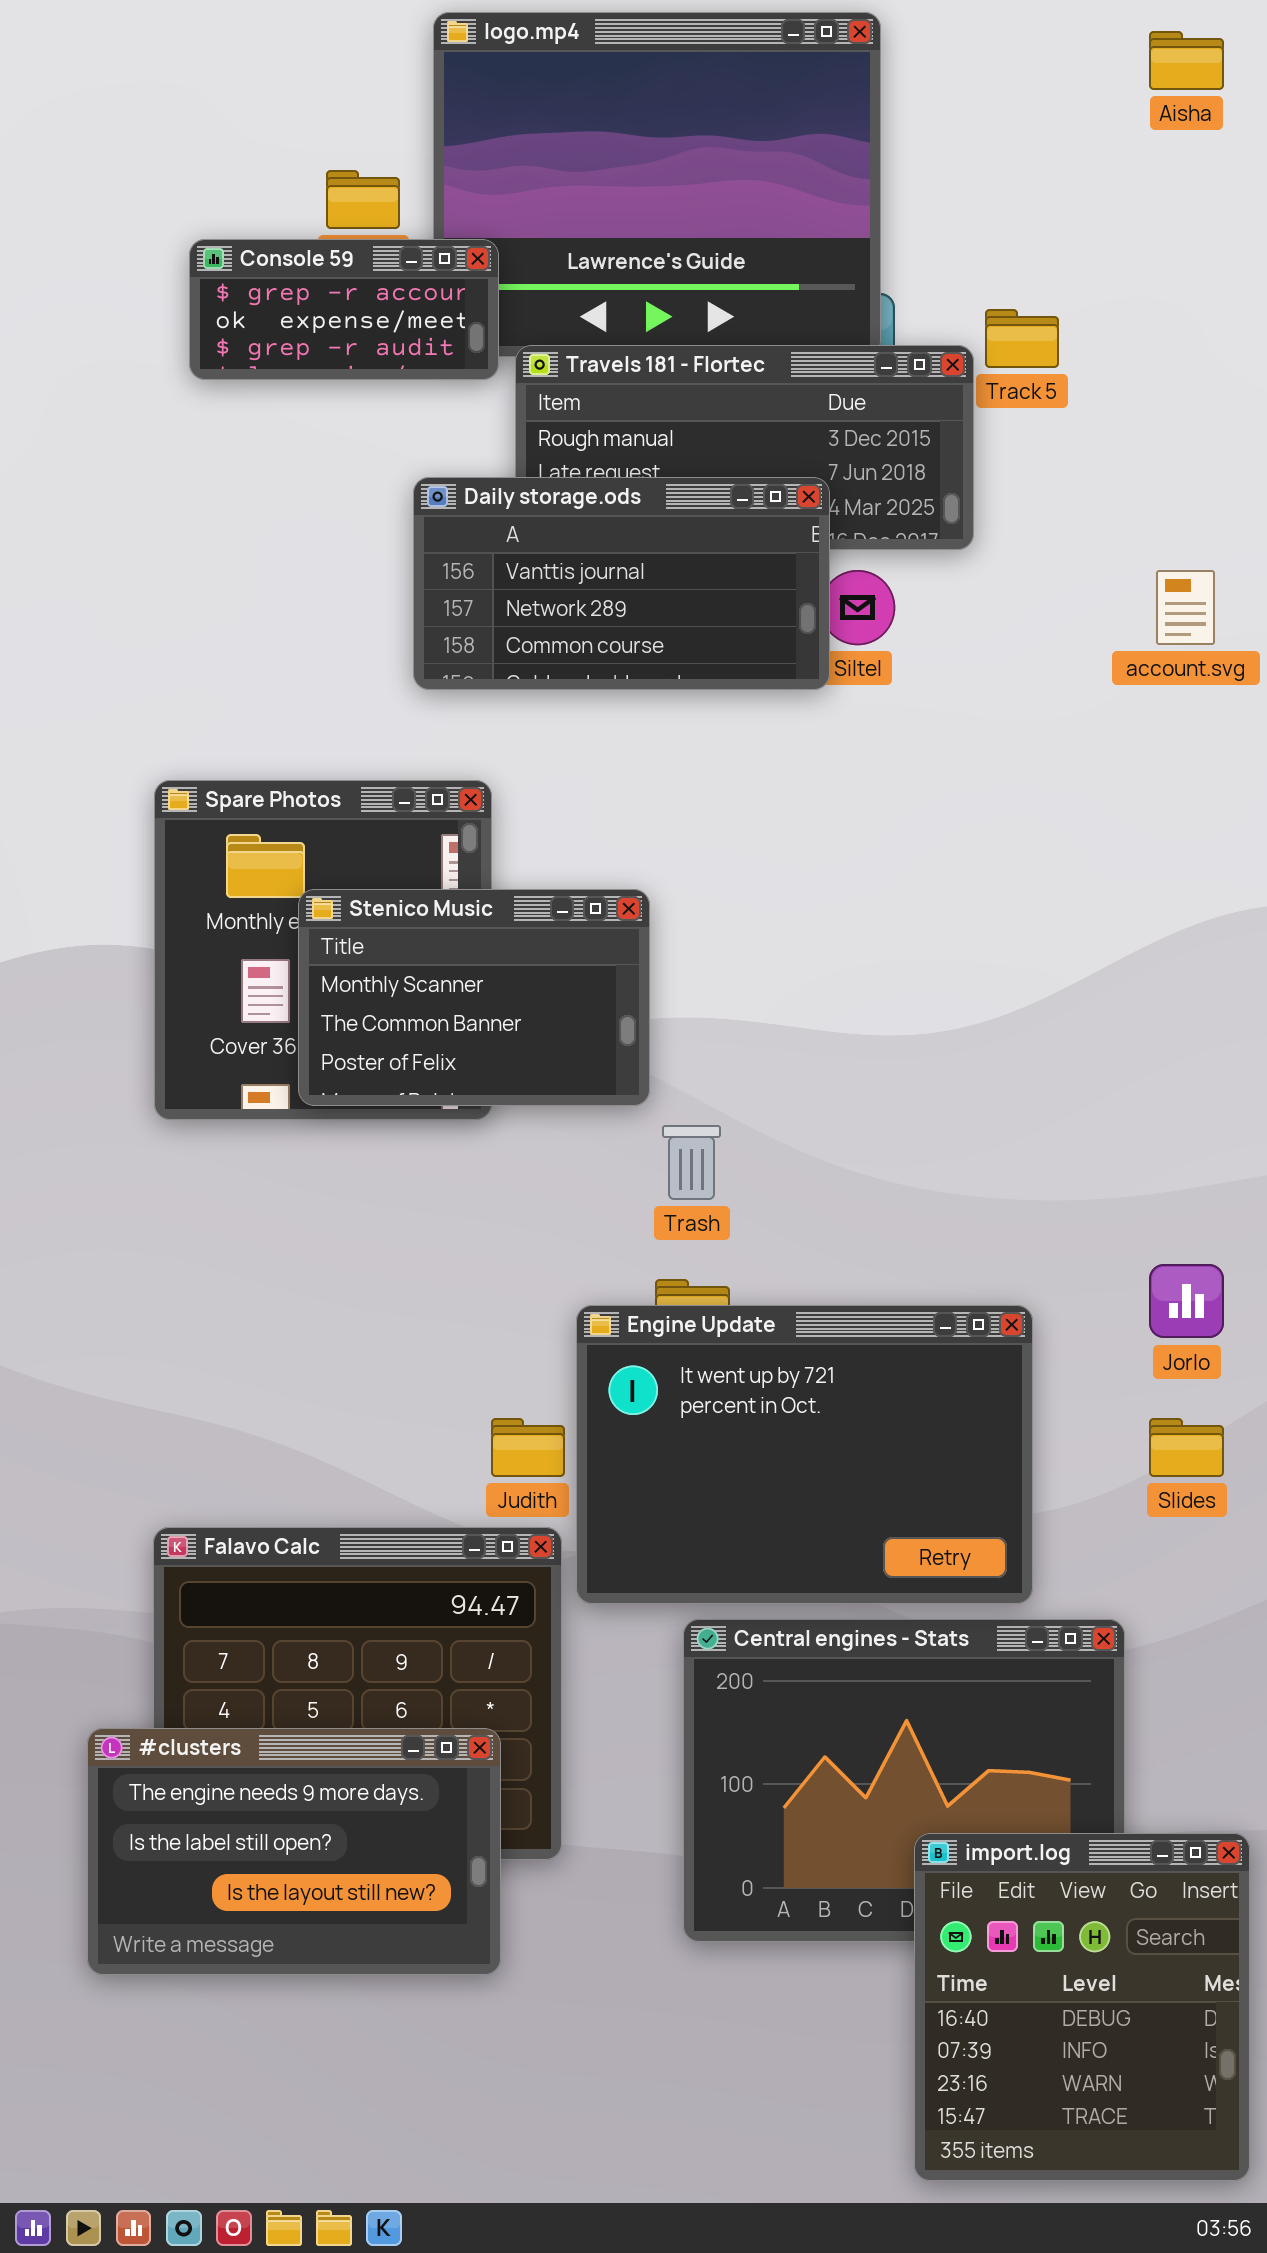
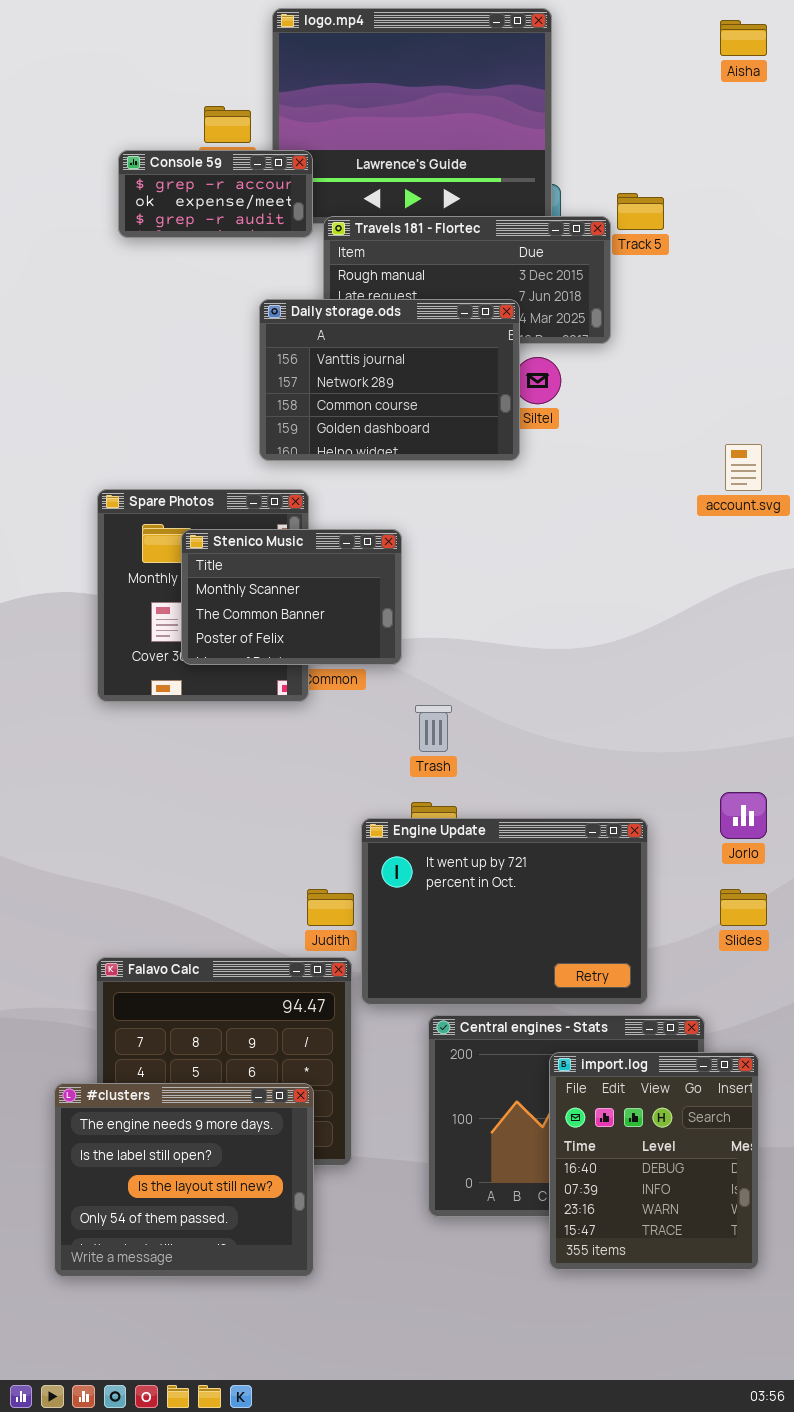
Daily storage.ods: [413,477,830,690] -> [259,299,520,461], resized
account.svg: [1156,570,1215,645] -> [725,444,762,491], moved
Stenico Music: [298,889,650,1106] -> [181,529,402,665], moved
#clusters: [87,1728,501,1975] -> [54,1083,314,1277], resized
import.log: [914,1833,1250,2181] -> [549,1052,759,1270], moved

